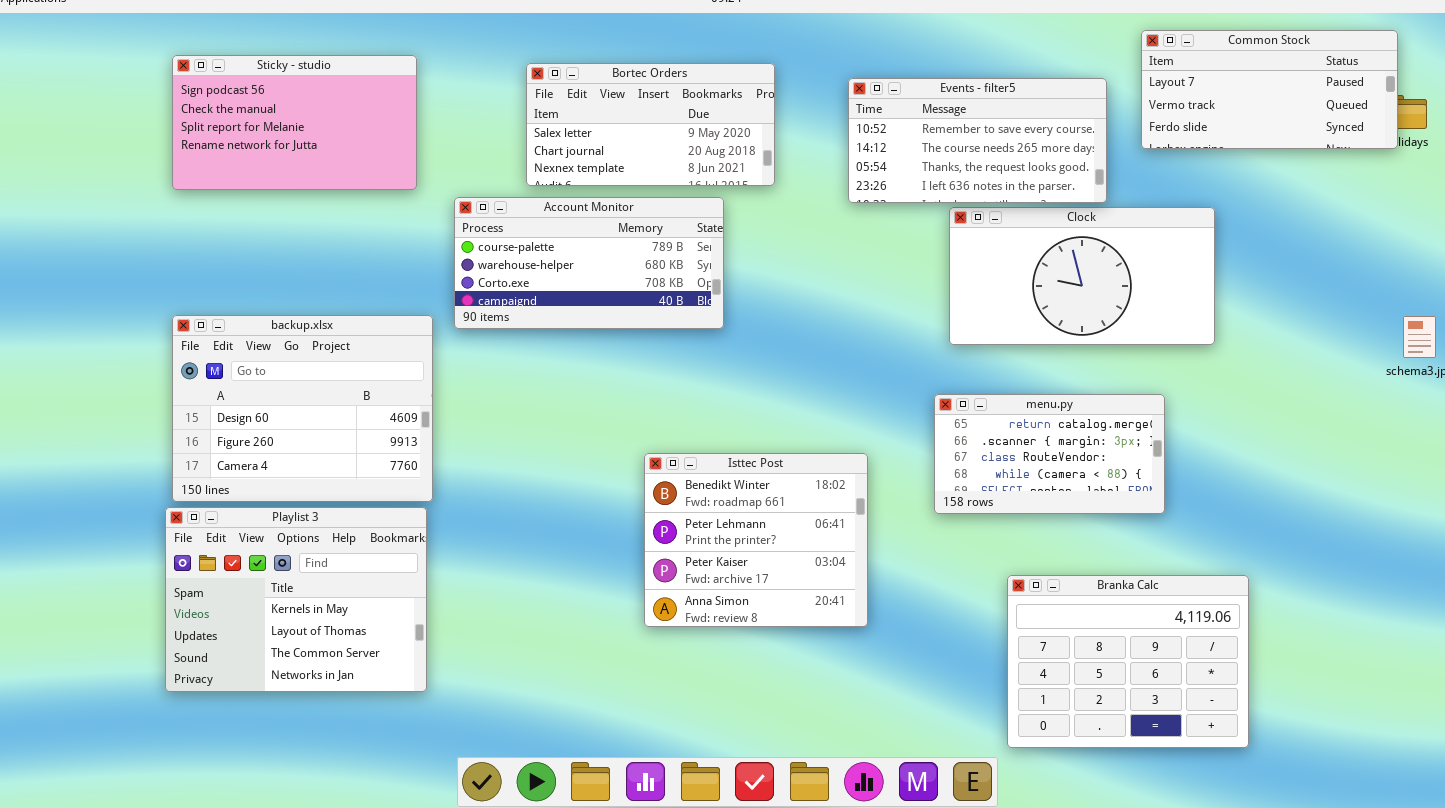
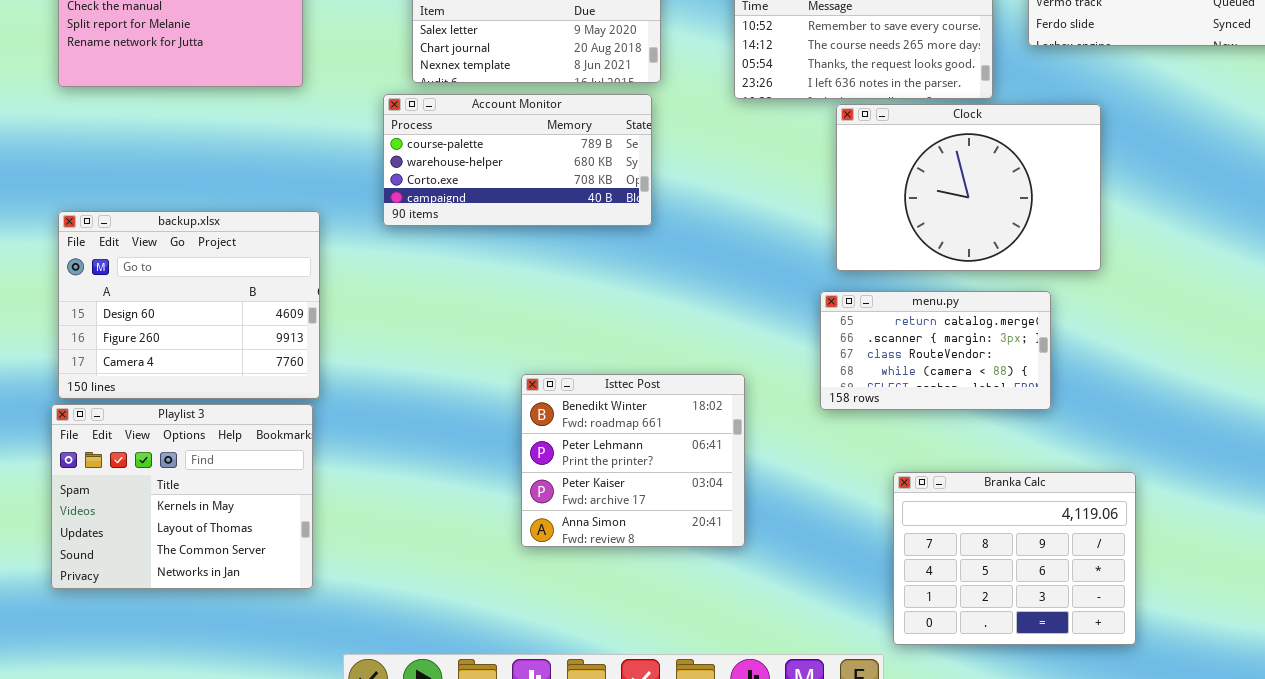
Account Monitor: [454,197,724,329] -> [383,94,652,226], moved
Clock: [949,207,1215,345] -> [836,104,1101,271], resized
Isttec Post: [644,453,868,627] -> [521,374,745,547], moved

